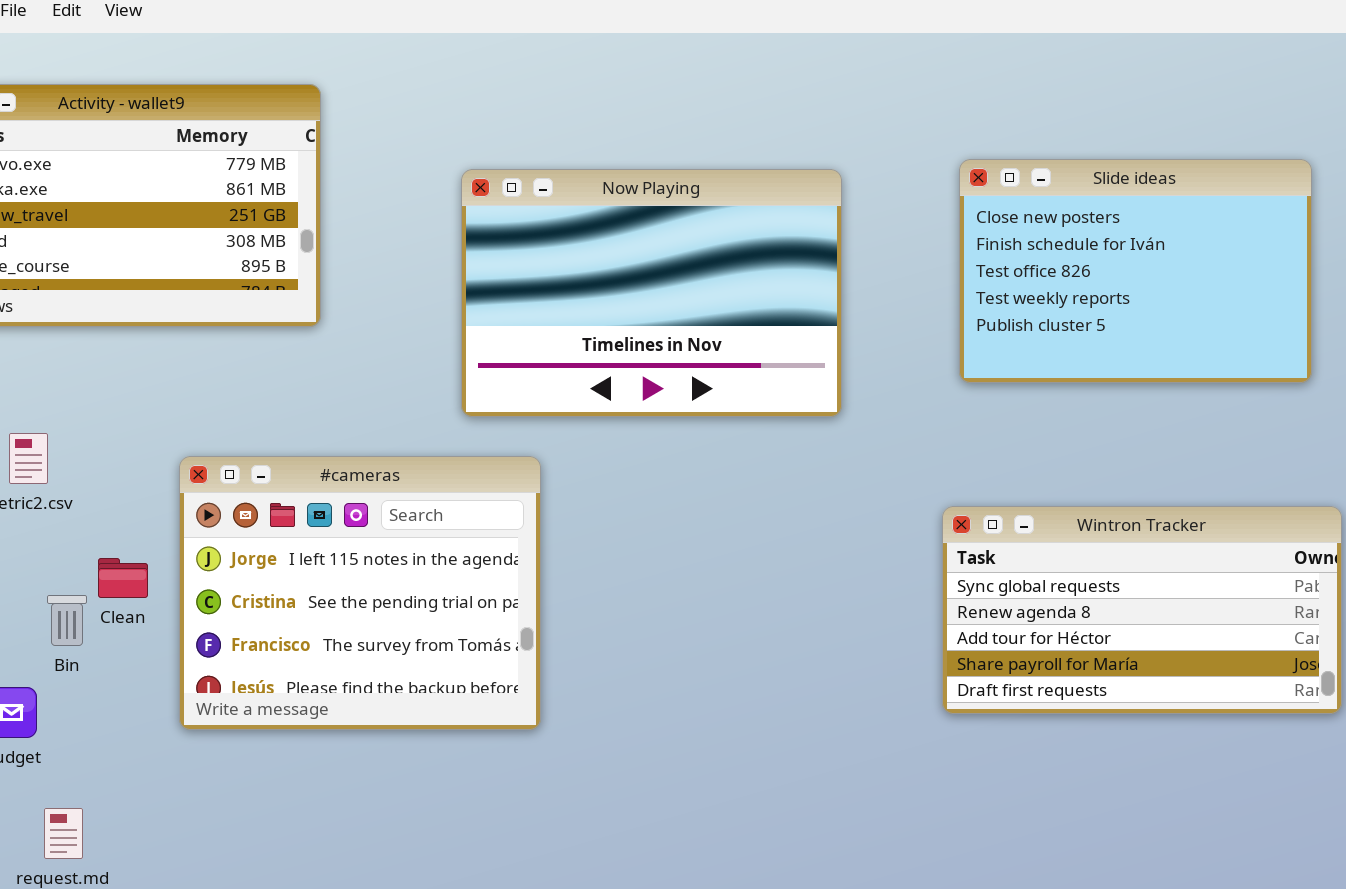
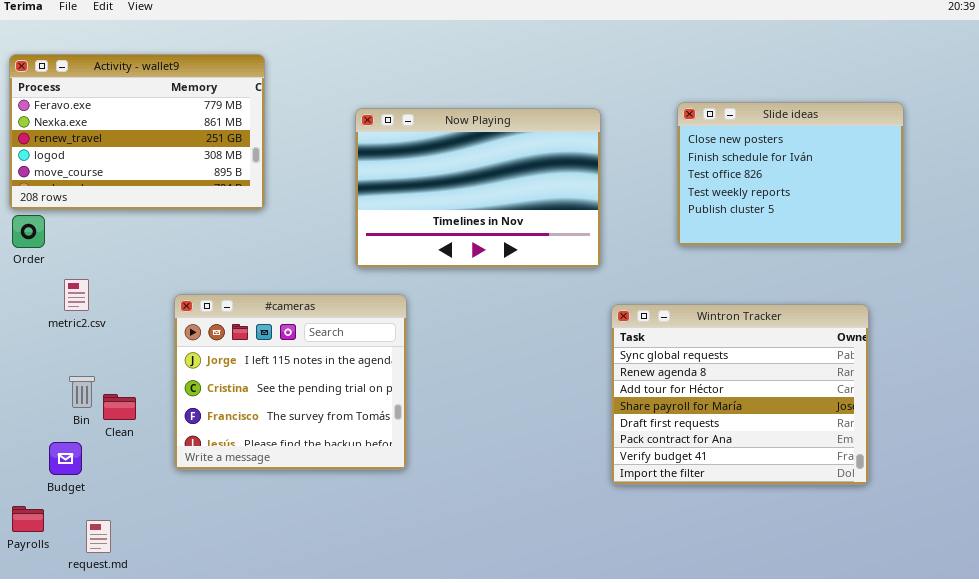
Wintron Tracker: [942,506,1342,714] -> [611,304,869,485], moved, resized
Clean: [98,558,148,598] -> [103,394,136,420], moved
Bin: [47,595,87,646] -> [69,376,95,408], moved

